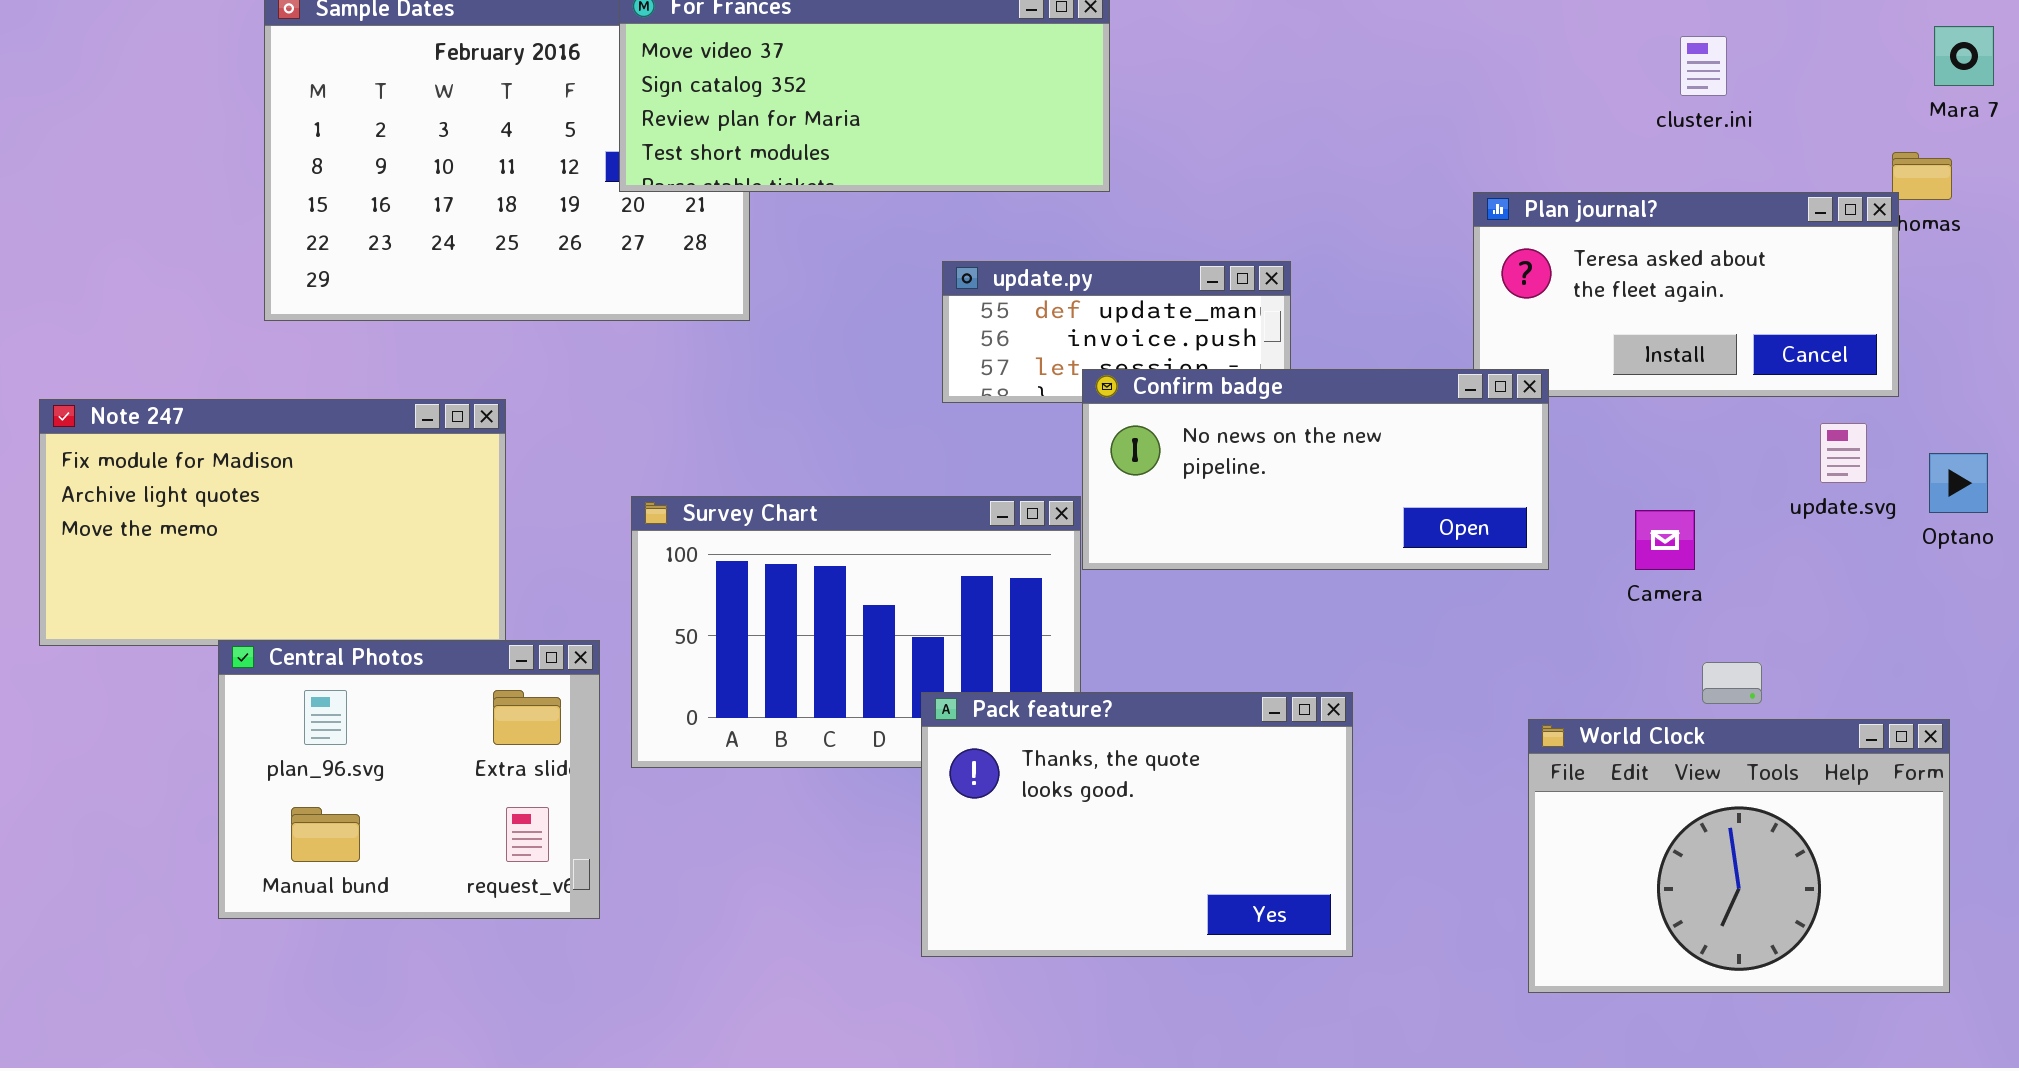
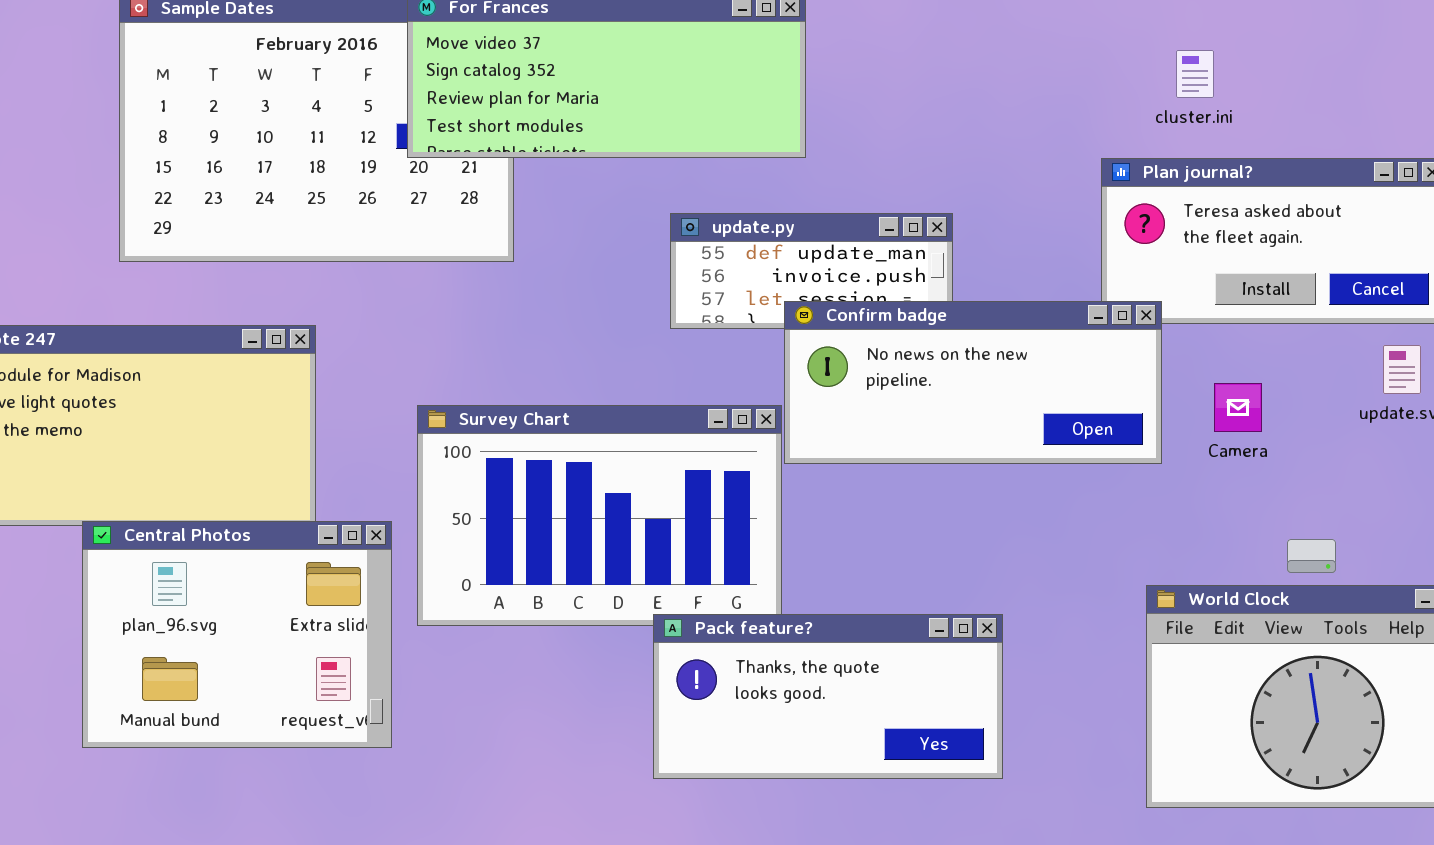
cluster.ini: [1680,36,1727,96] -> [1176,50,1214,98], moved
Camera: [1635,510,1695,570] -> [1214,383,1262,432], moved
Pack feature?: [921,692,1353,957] -> [653,614,1003,779], resized

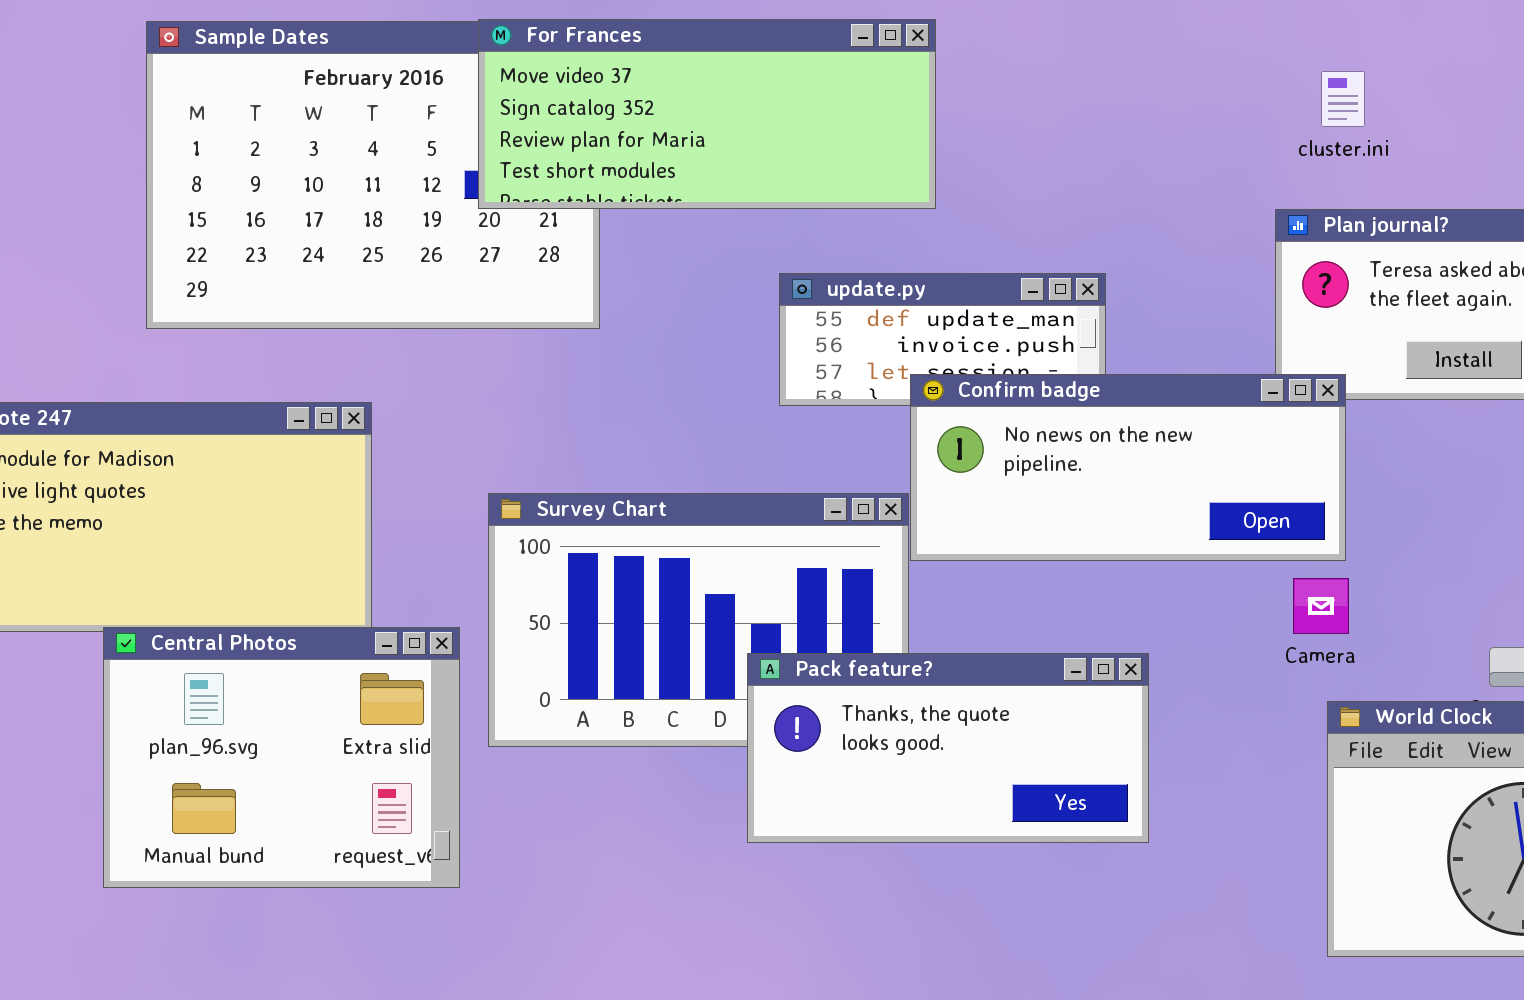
cluster.ini: [1176,50,1214,98] -> [1321,71,1365,127], moved
Camera: [1214,383,1262,432] -> [1293,578,1349,634], moved
Pack feature?: [653,614,1003,779] -> [747,653,1149,843], moved

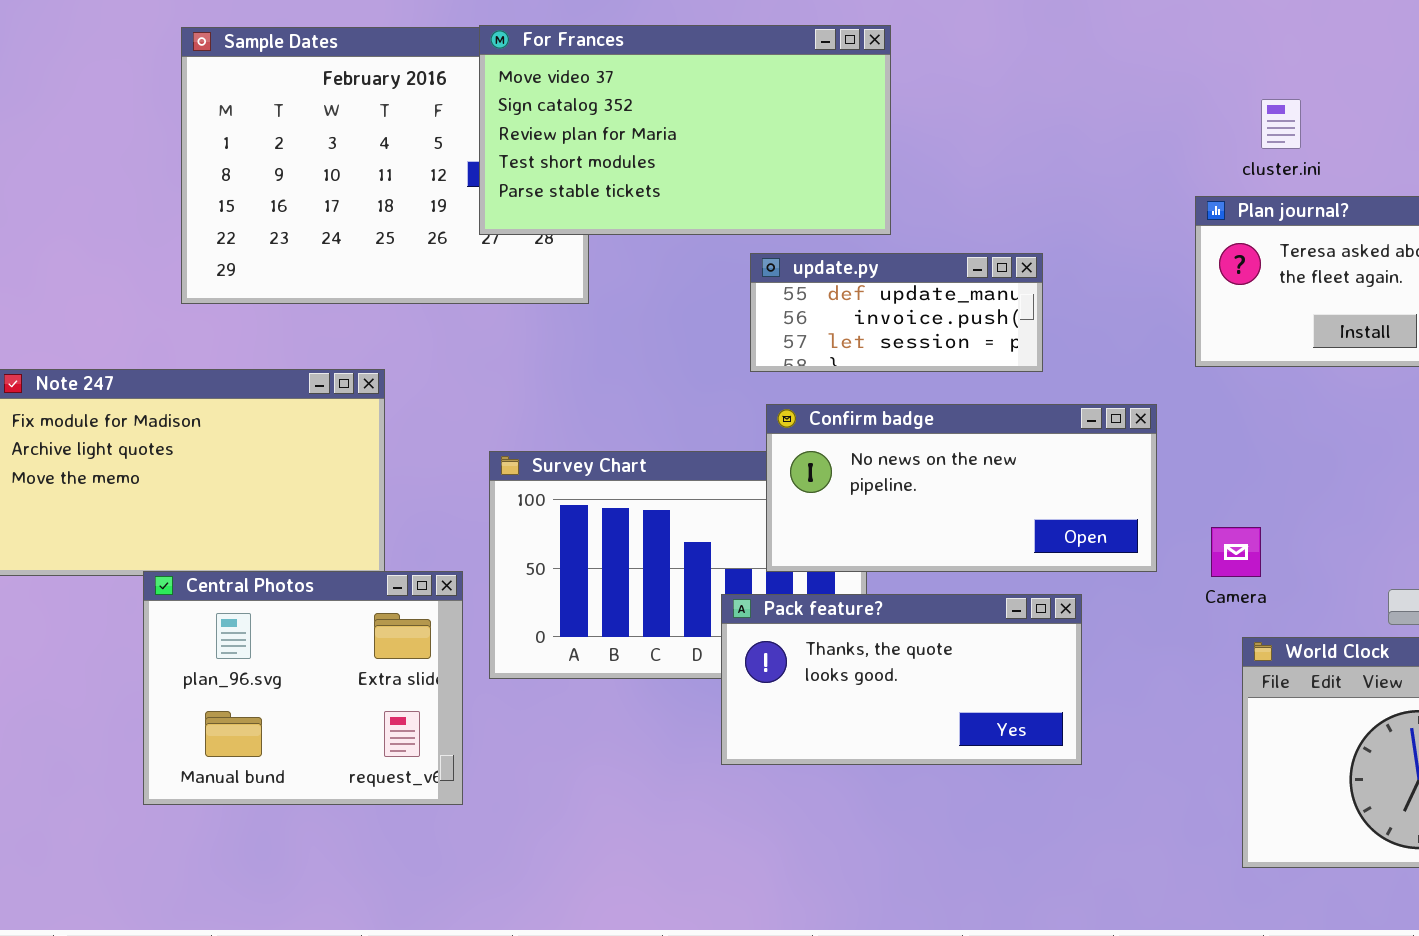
For Frances: [478,19,936,209] -> [479,25,891,235], resized
cluster.ini: [1321,71,1365,127] -> [1261,99,1301,149], moved
Confirm badge: [910,374,1346,561] -> [766,404,1157,572], moved

